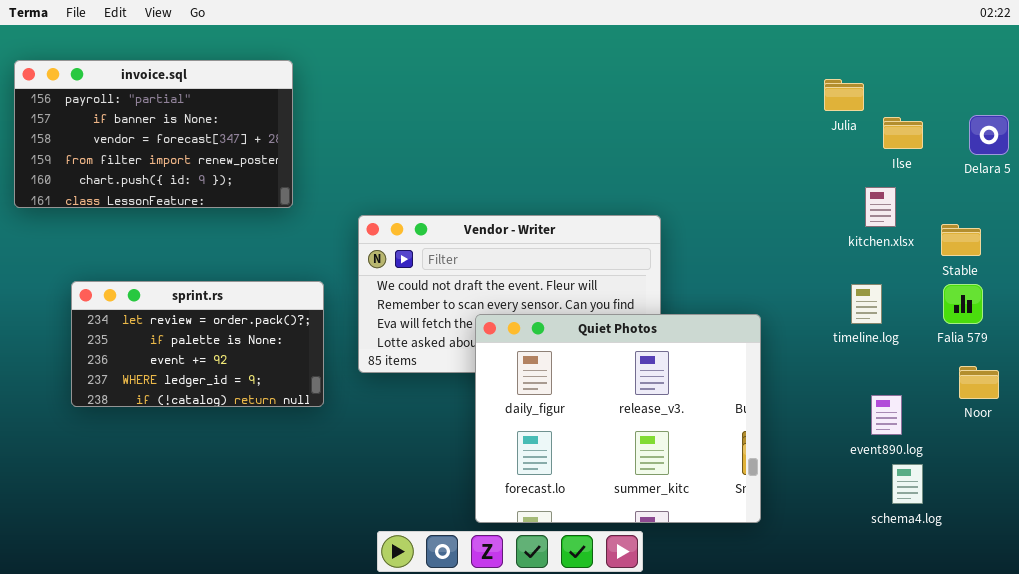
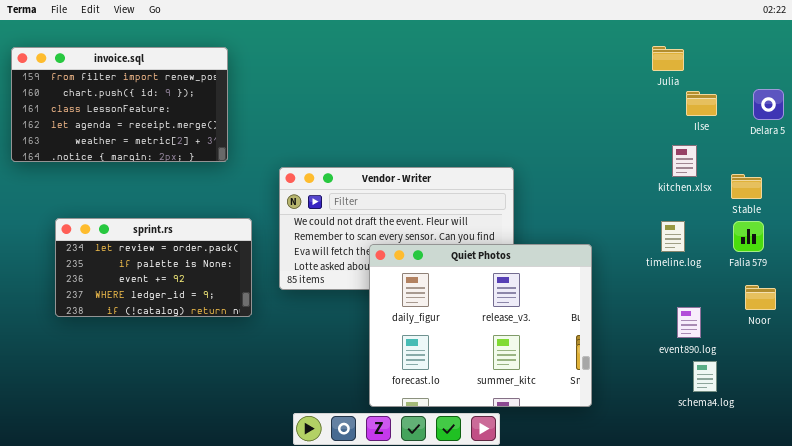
invoice.sql: [14,60,293,208] -> [11,47,228,162], scrolled down 3 rows
Julia: [824,79,864,111] -> [652,46,684,71], moved

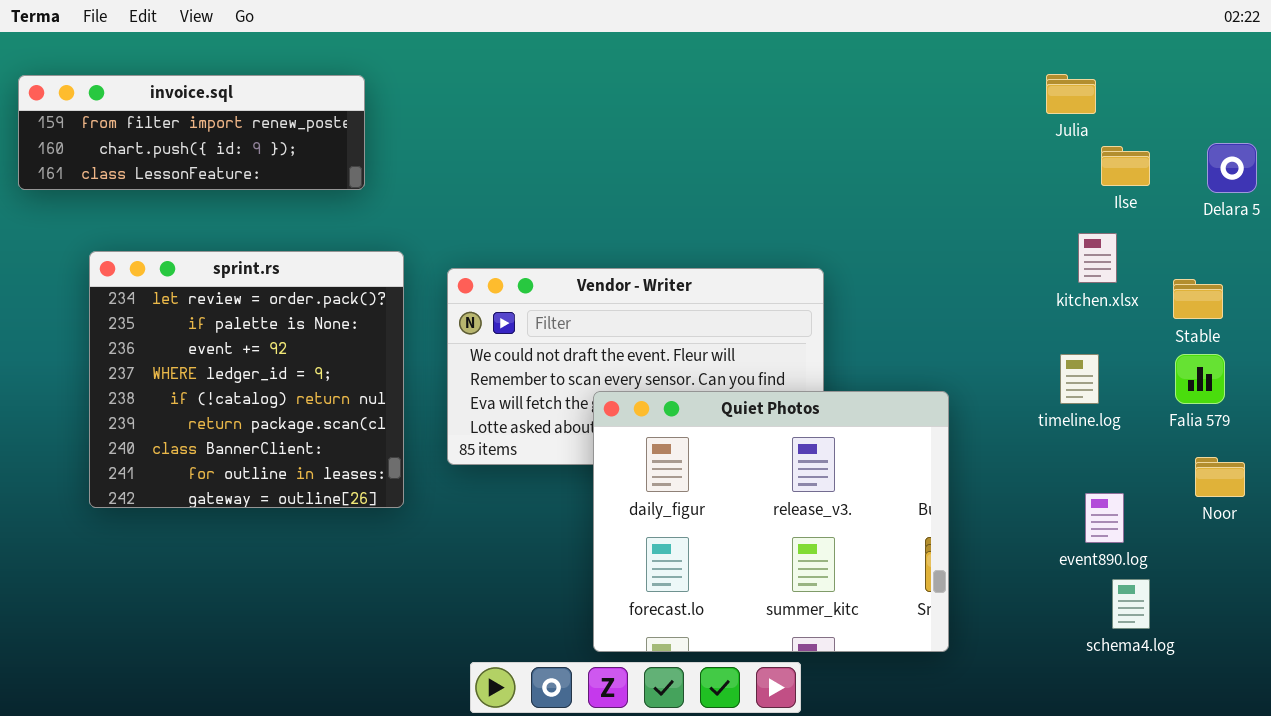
invoice.sql: [11,47,228,162] -> [18,75,365,190], resized
sprint.rs: [55,218,252,317] -> [89,251,404,508], resized

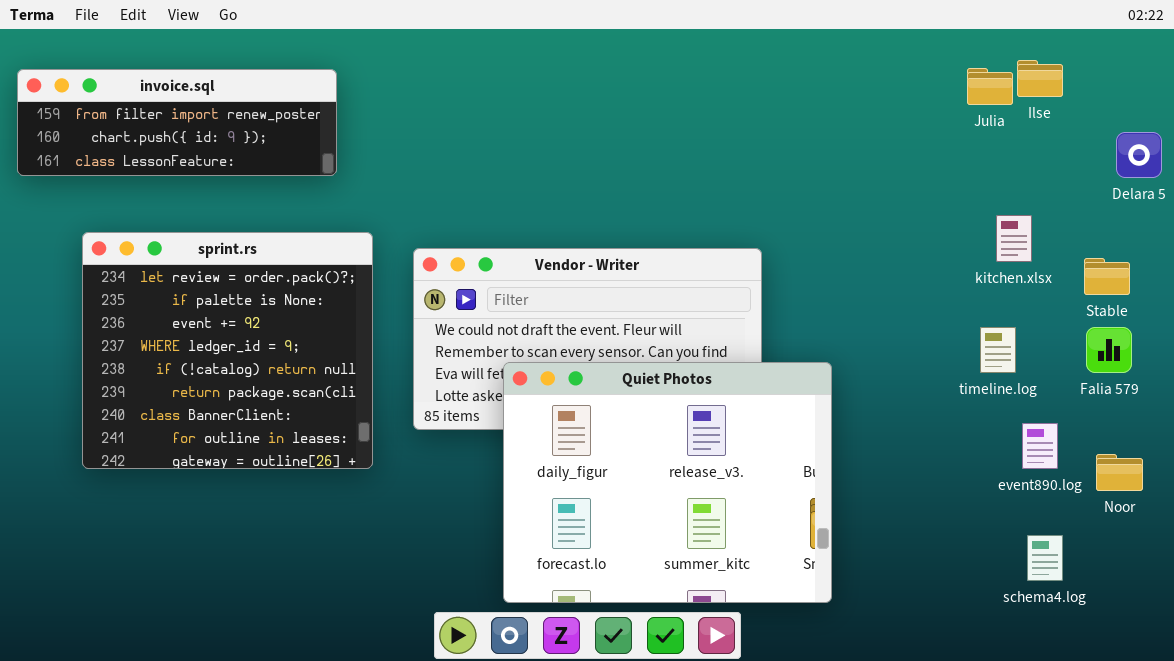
Ilse: [1101,146,1150,186] -> [1017,60,1063,97], moved
Quiet Photos: [593,391,949,652] -> [503,362,832,603], moved
Noor: [1195,457,1245,497] -> [1096,454,1143,491], moved
event890.log: [1085,493,1124,543] -> [1022,423,1058,469], moved

